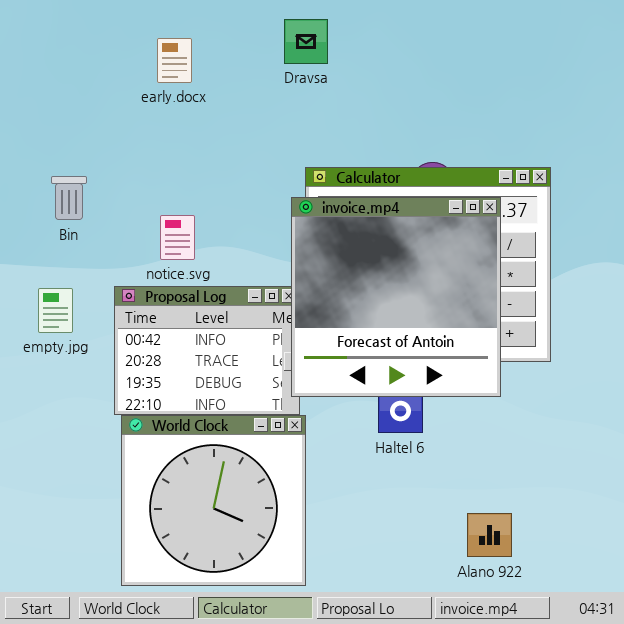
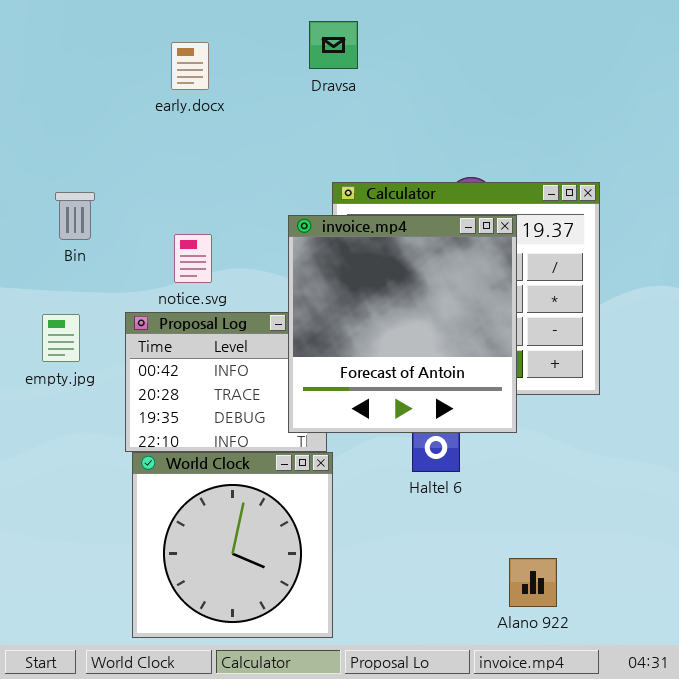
invoice.mp4: [291,197,501,397] -> [288,215,517,433], moved

